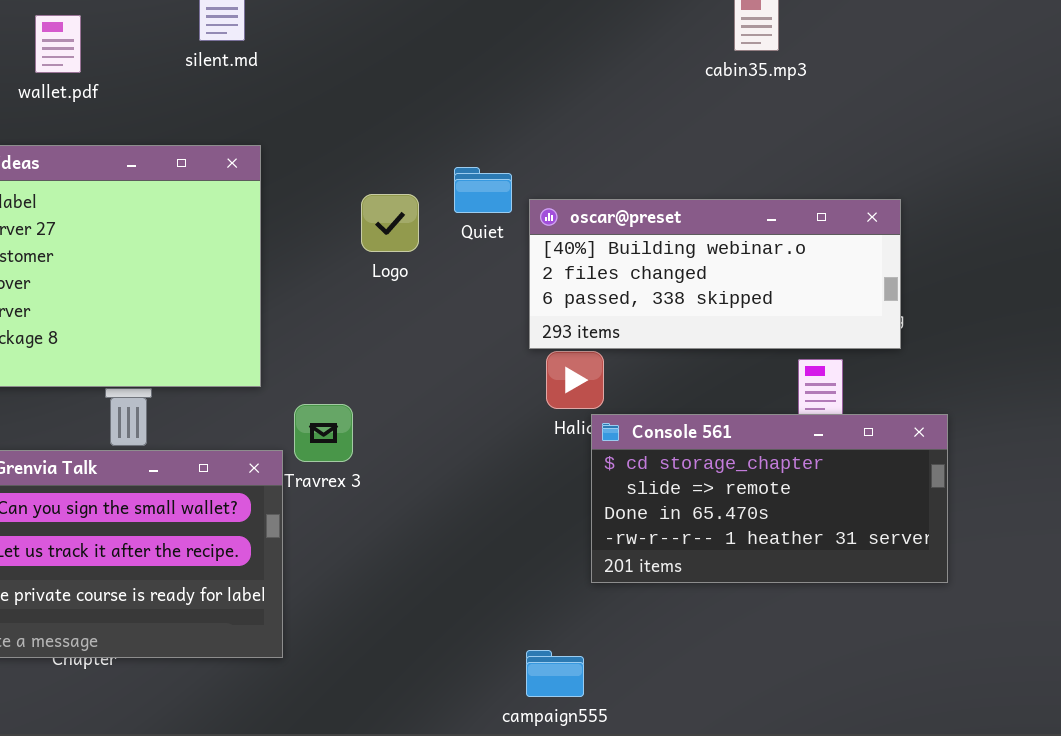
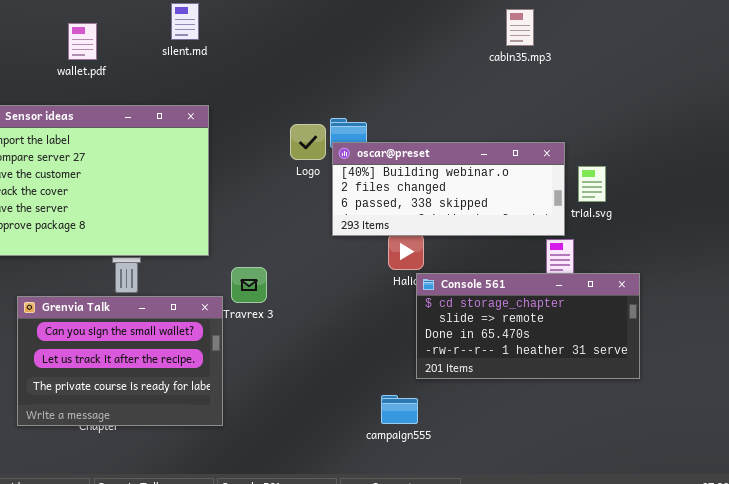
Logo: [361,194,419,252] -> [290,124,326,160], moved
oscar@preset: [529,199,901,349] -> [332,142,565,236], moved
campaign555: [526,650,584,697] -> [381,395,418,424], moved

